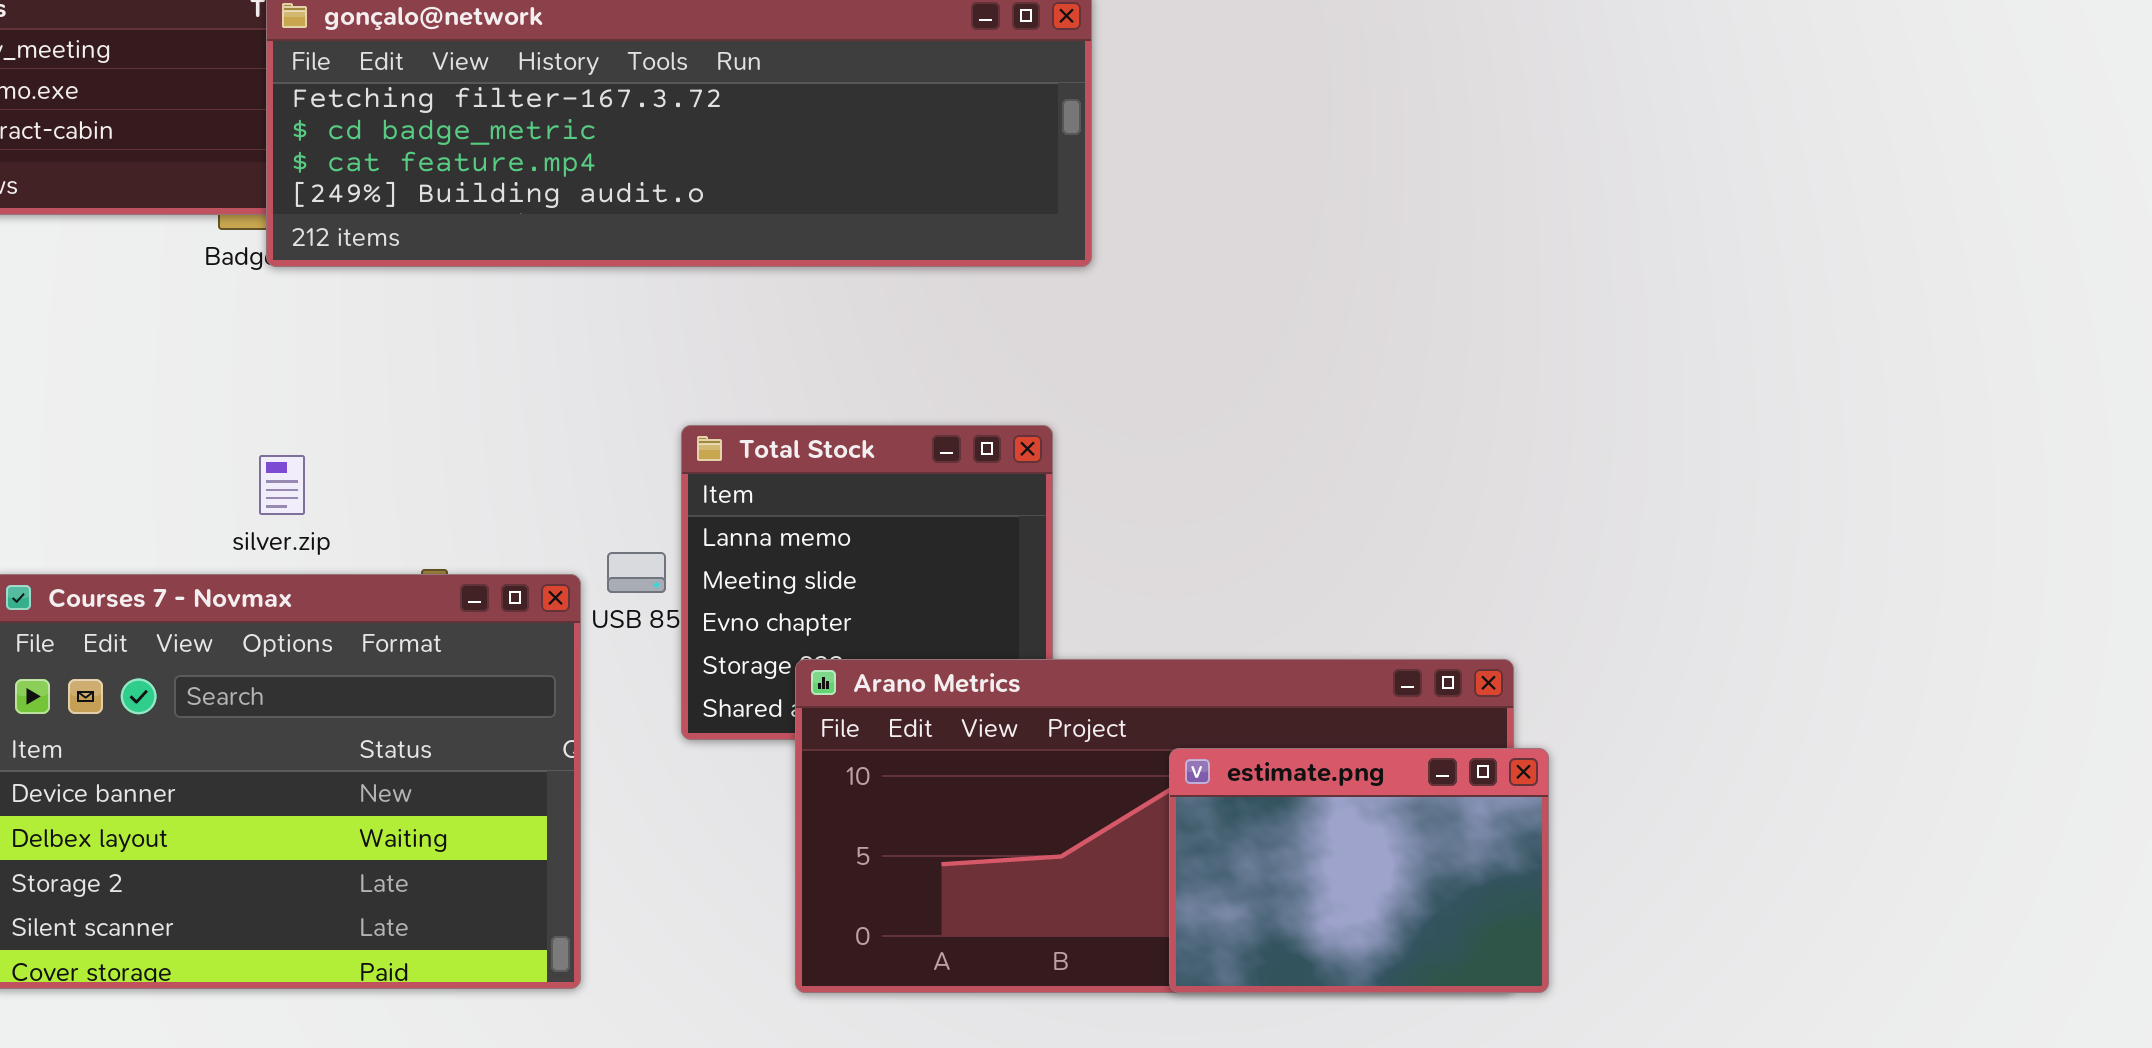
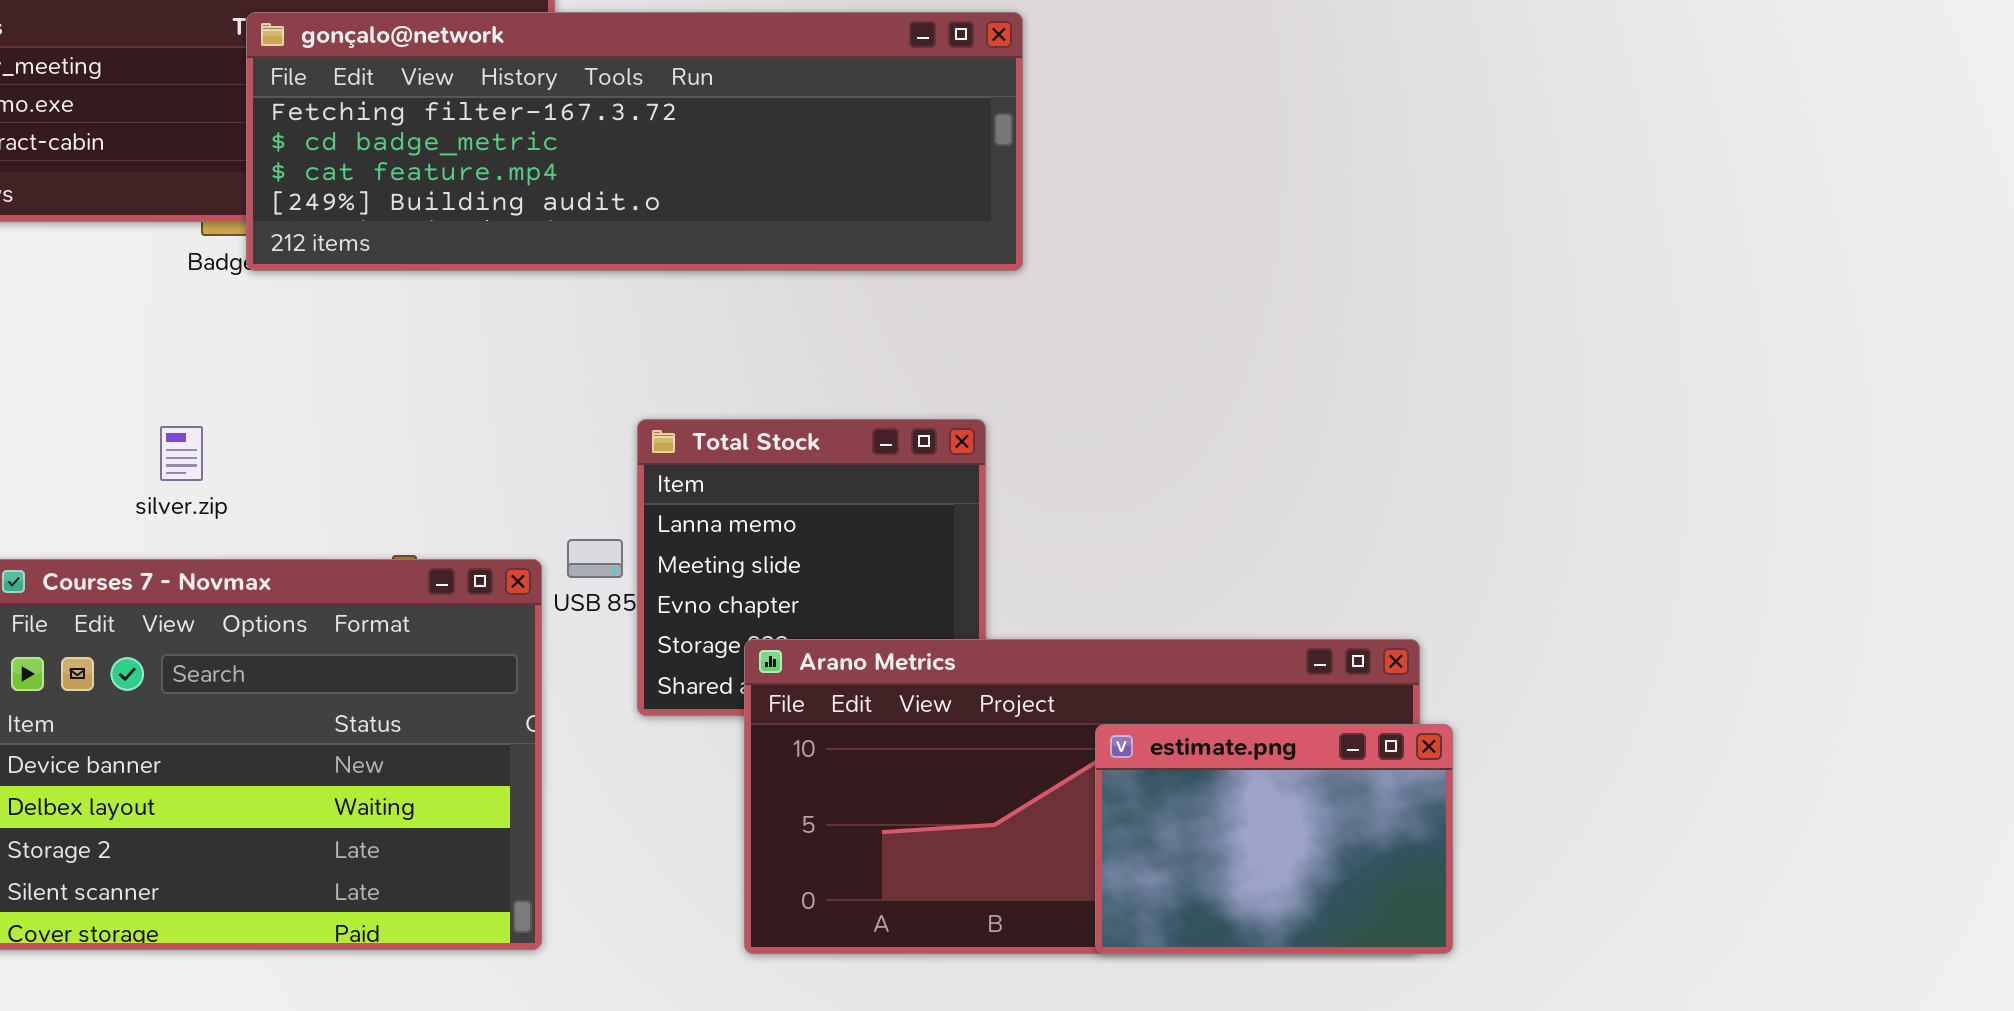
silver.zip: [259,455,305,515] -> [160,426,203,481], moved

